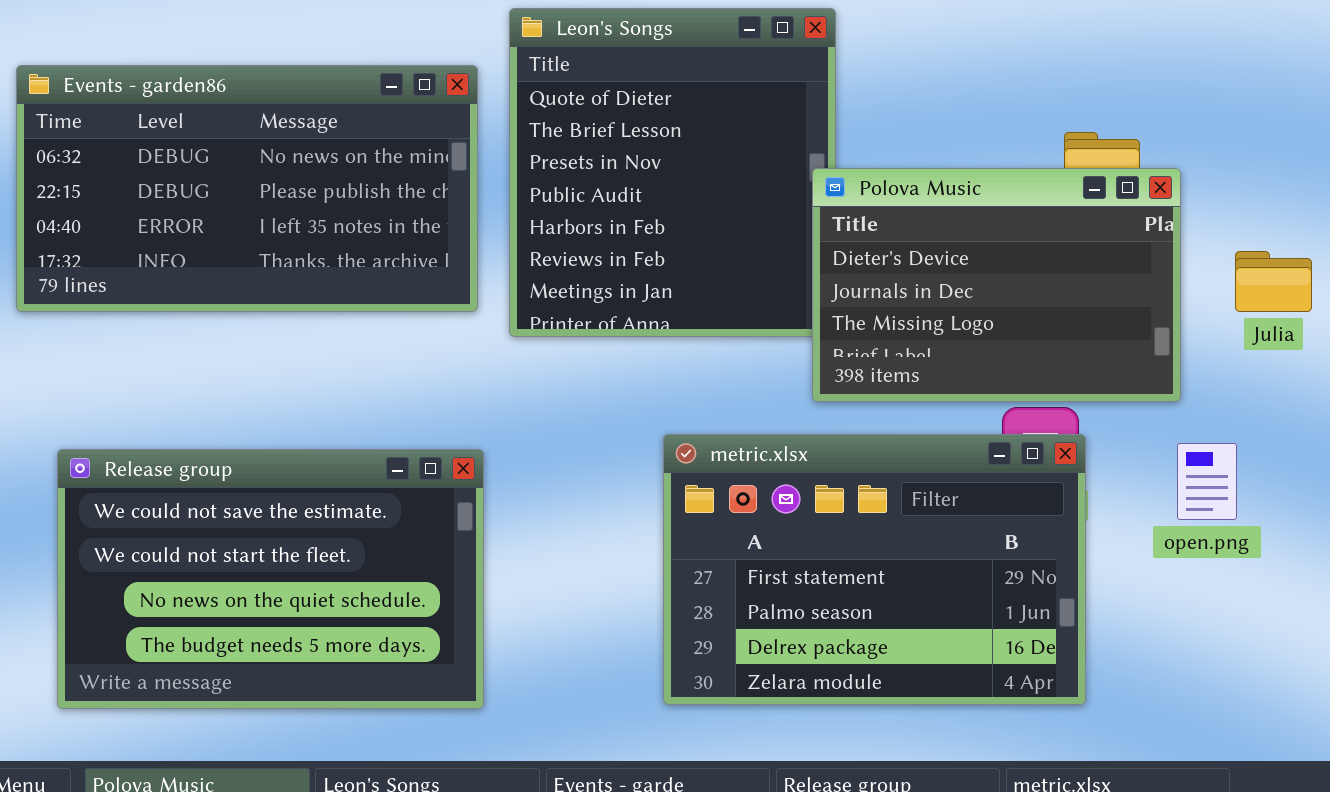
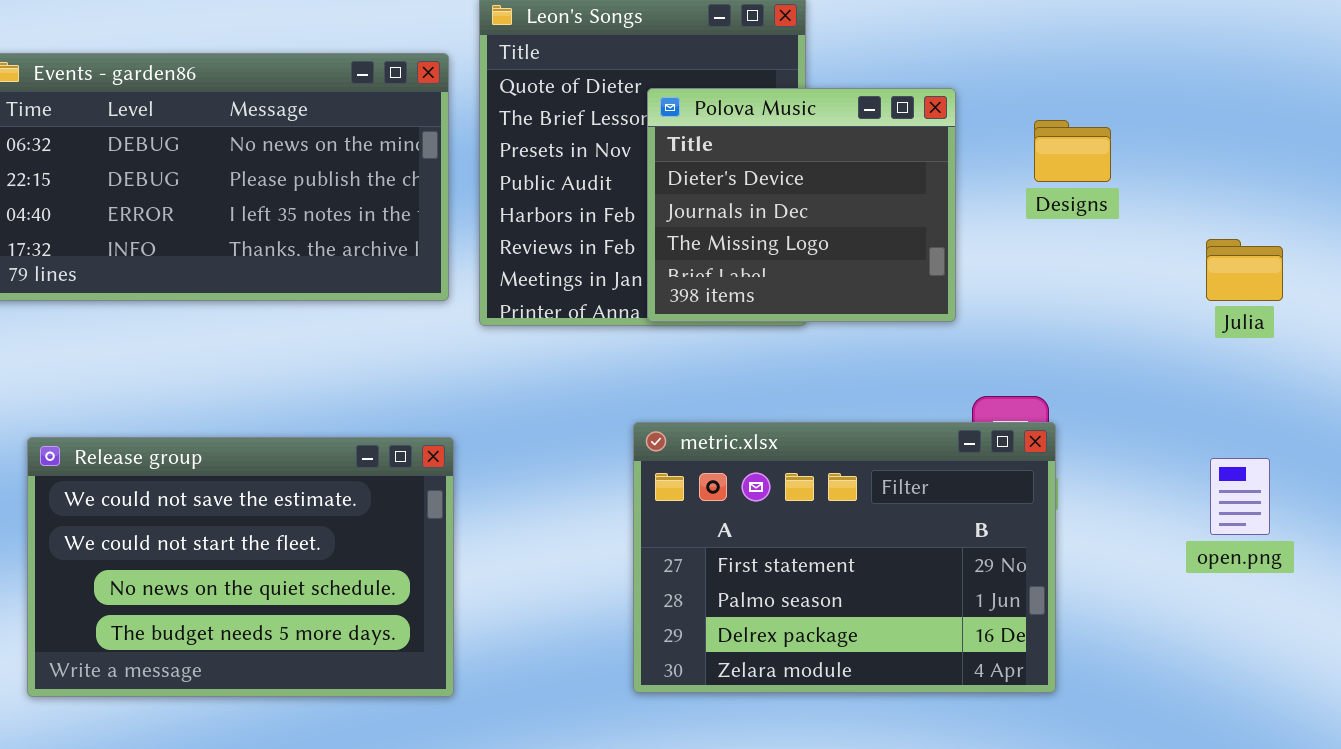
Polova Music: [812,168,1181,402] -> [647,88,956,322], moved, resized
open.png: [1177,443,1237,520] -> [1210,458,1270,535], moved

